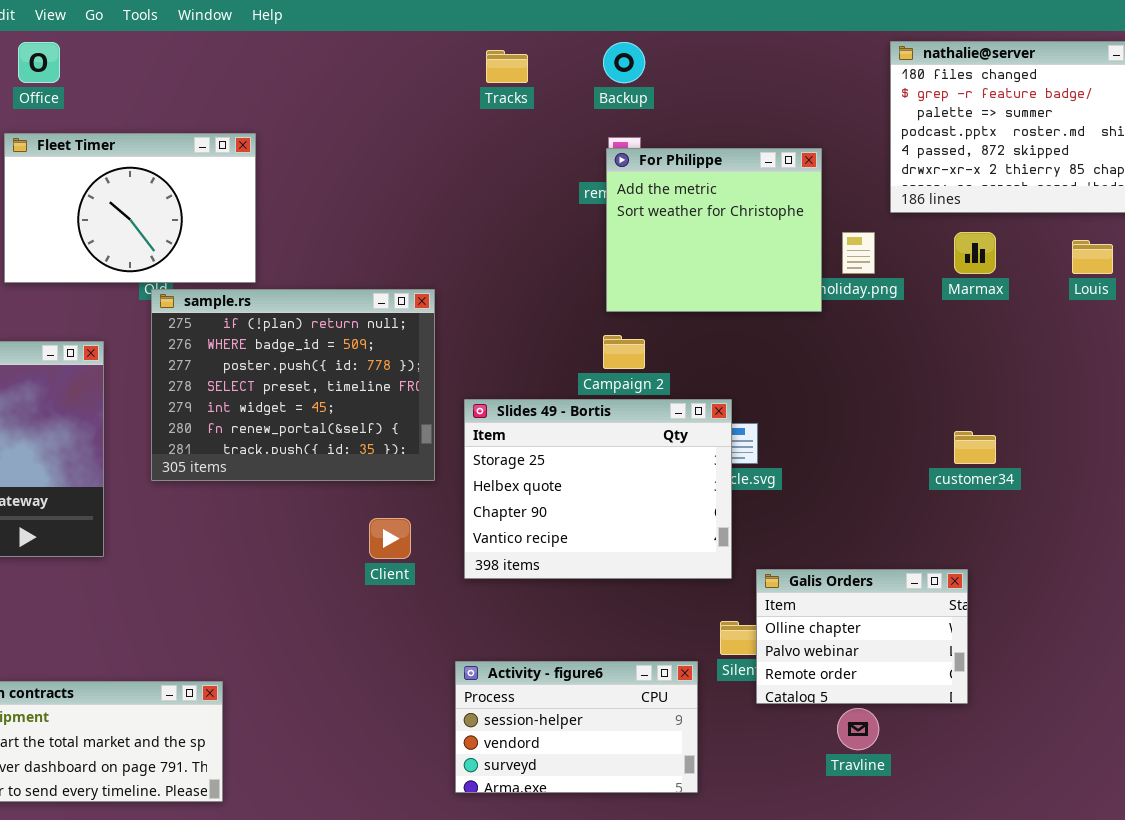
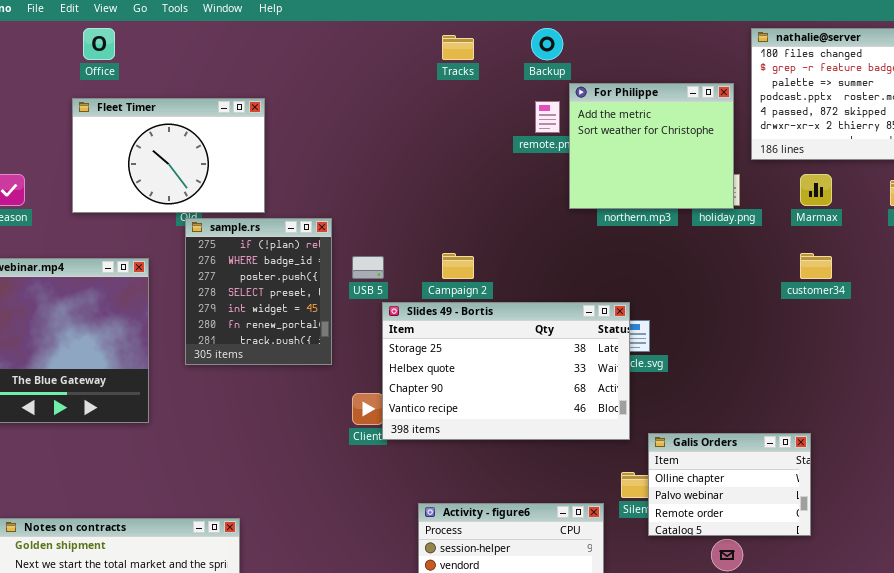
For Philippe: [606,148,822,312] -> [569,83,734,209], moved
sample.rs: [151,289,435,481] -> [185,218,332,365], resized
Campaign 2: [603,335,645,369] -> [442,253,474,279], moved
Slides 49 - Bortis: [464,399,732,579] -> [382,302,630,440], resized
customer34: [954,431,996,464] -> [800,253,832,279], moved

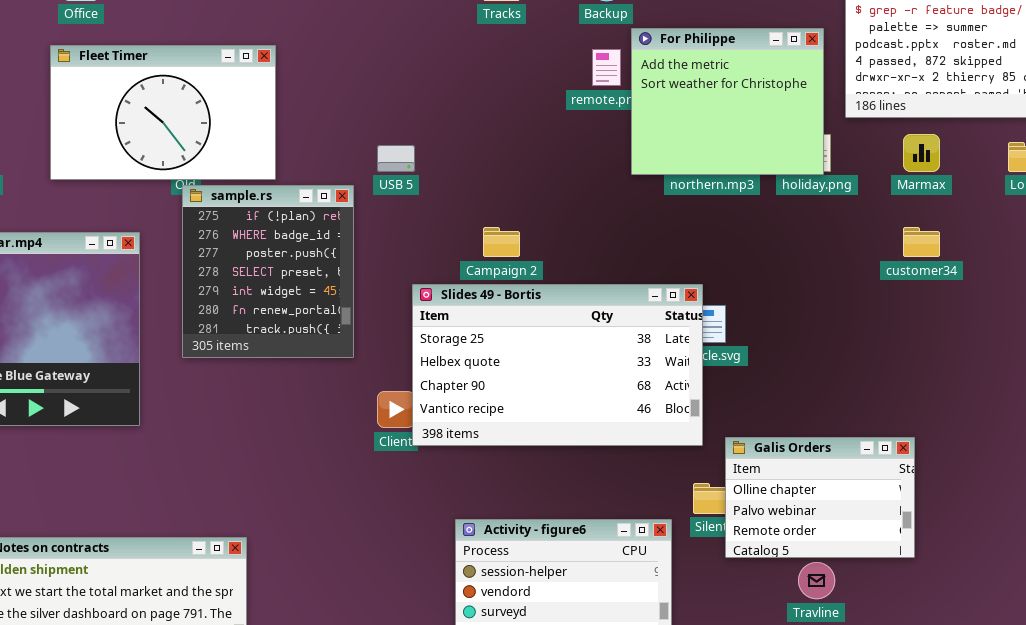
USB 5: [352,256,384,279] -> [377,145,415,172], moved

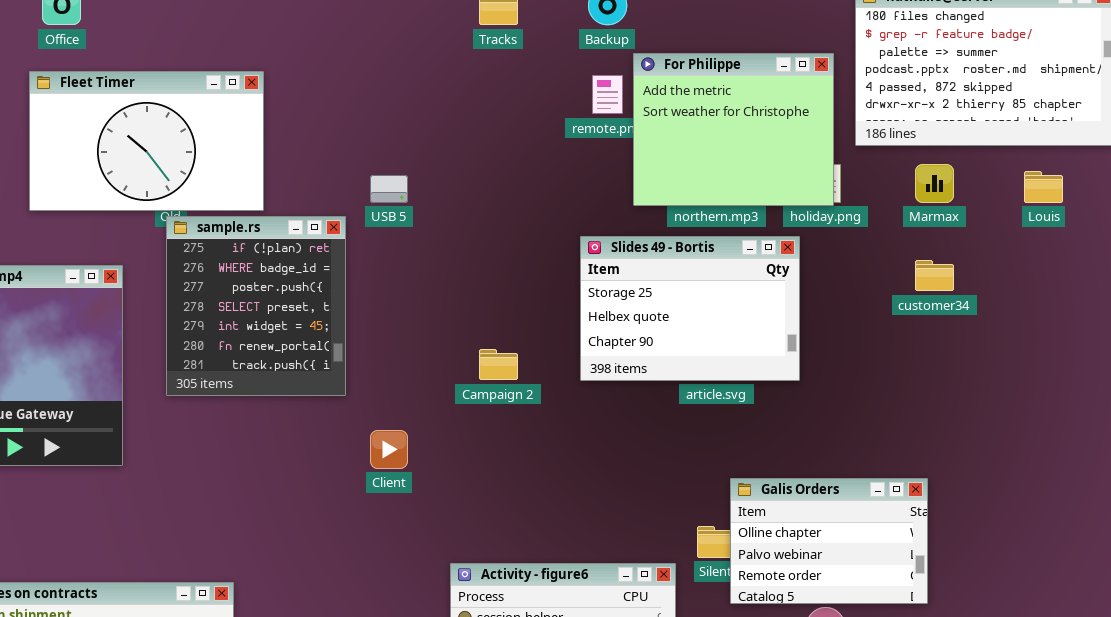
Campaign 2: [483,227,520,257] -> [479,349,518,380], moved
Slides 49 - Bortis: [412,284,703,446] -> [580,236,800,381], moved, resized

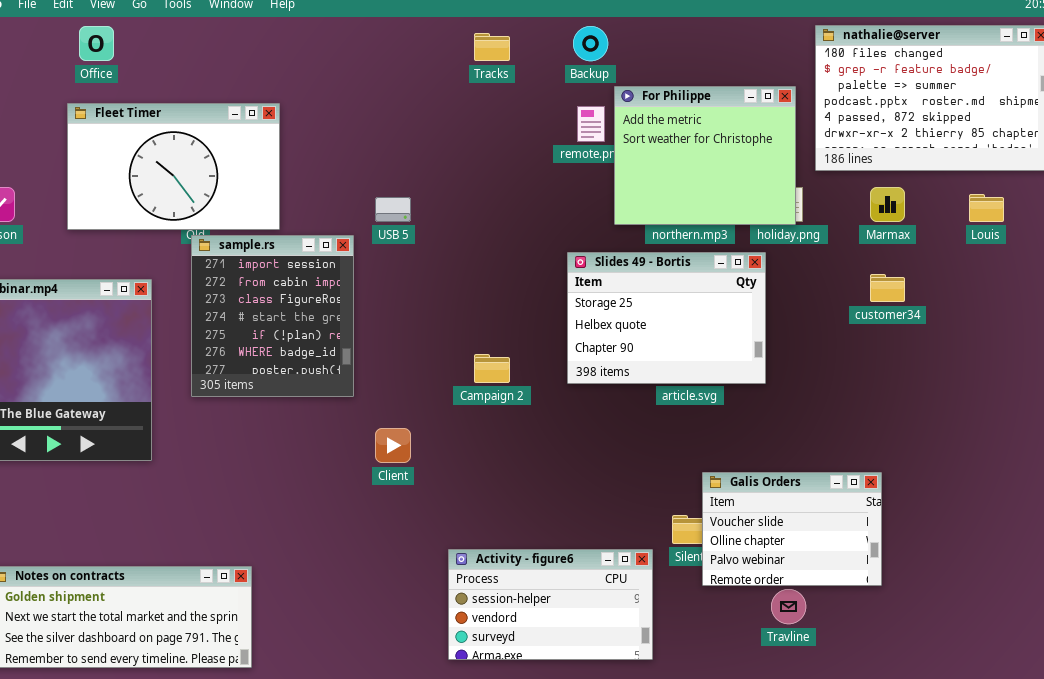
sample.rs: [166,216,346,396] -> [191,235,354,397], scrolled up 4 rows
Galis Orders: [730,478,928,604] -> [702,472,882,586], scrolled up 1 row

